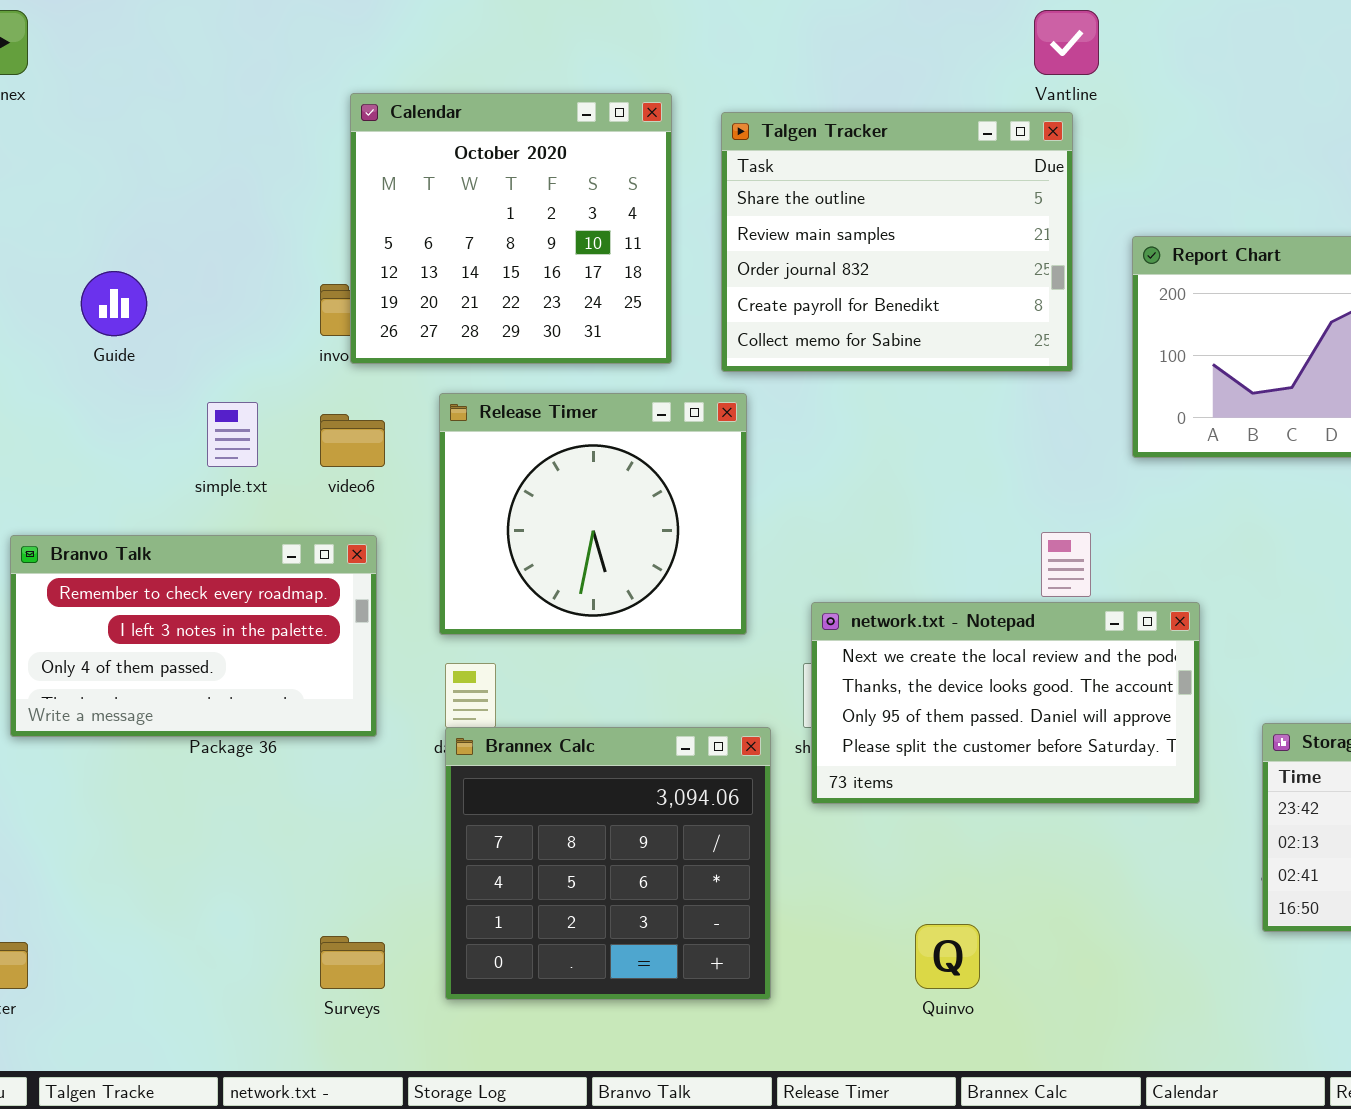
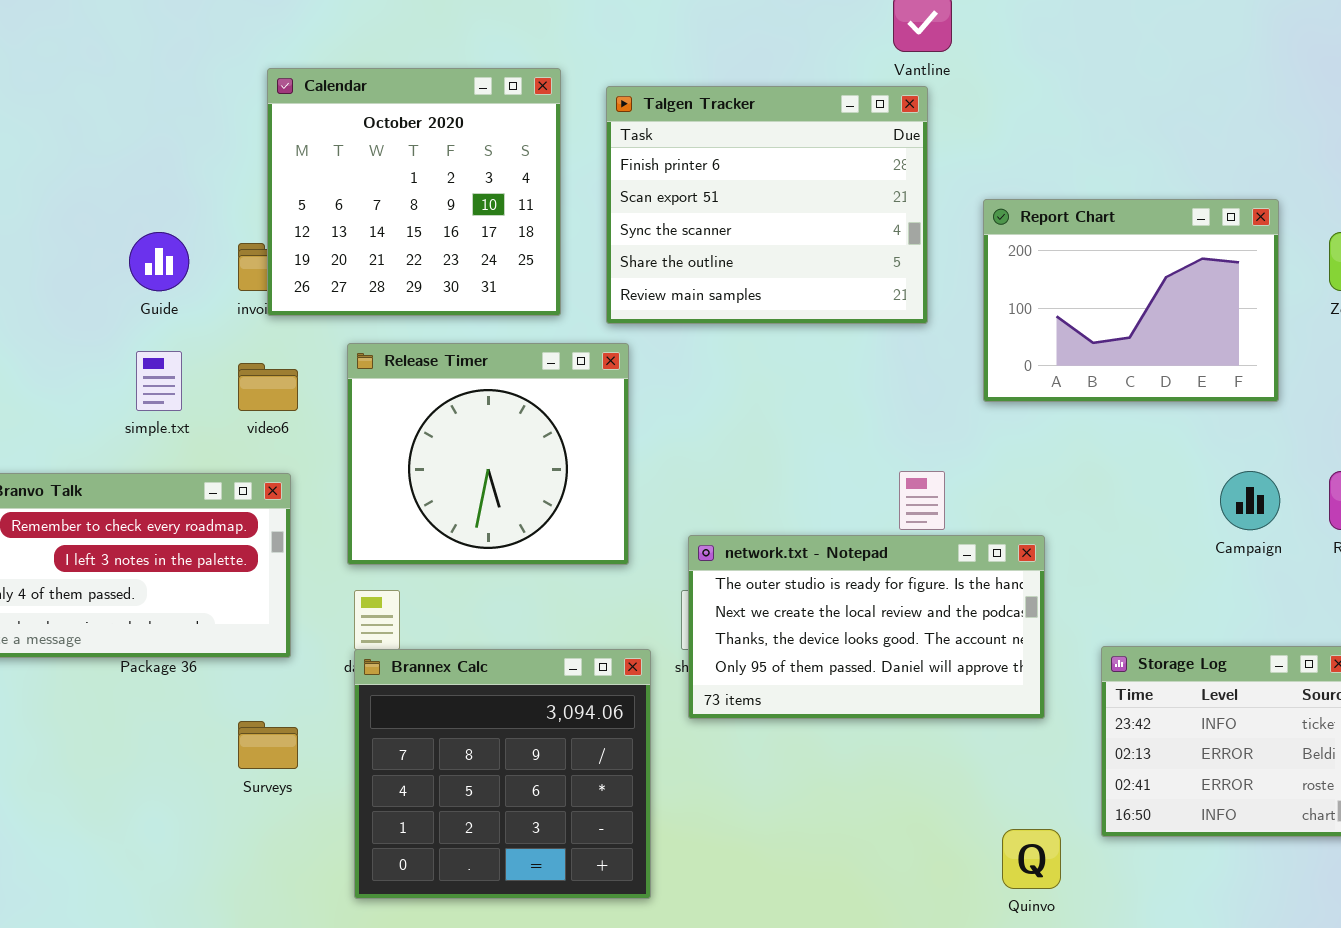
Talgen Tracker: [721,112,1073,372] -> [606,86,928,324], scrolled up 3 rows
Guide: [81,271,147,336] -> [129,232,189,291], moved
network.txt - Notepad: [811,602,1200,804] -> [688,535,1045,719], scrolled up 1 row
Quinvo: [915,924,980,989] -> [1002,829,1061,889], moved
Surveys: [320,936,385,989] -> [238,721,298,769], moved

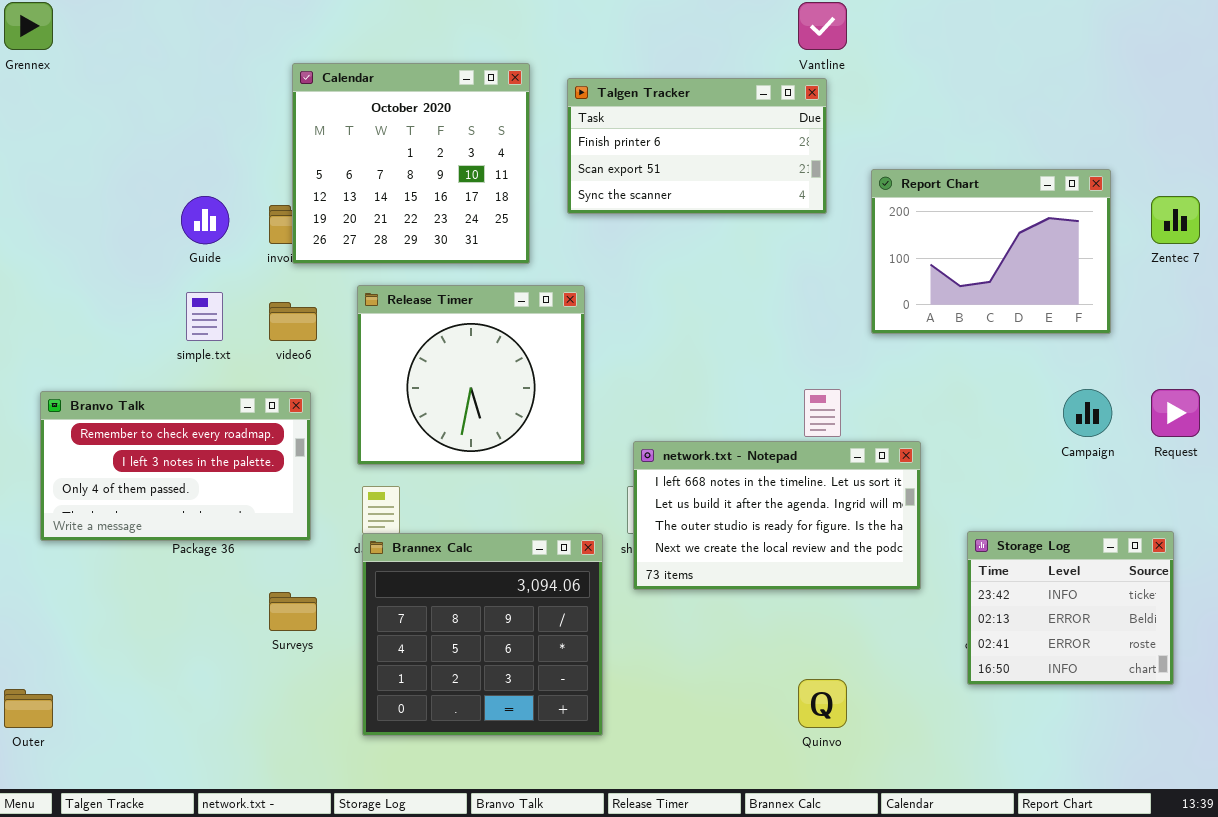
Talgen Tracker: [606,86,928,324] -> [567,78,827,214], resized
network.txt - Notepad: [688,535,1045,719] -> [633,441,921,590], scrolled up 2 rows
Quinvo: [1002,829,1061,889] -> [798,679,847,728], moved

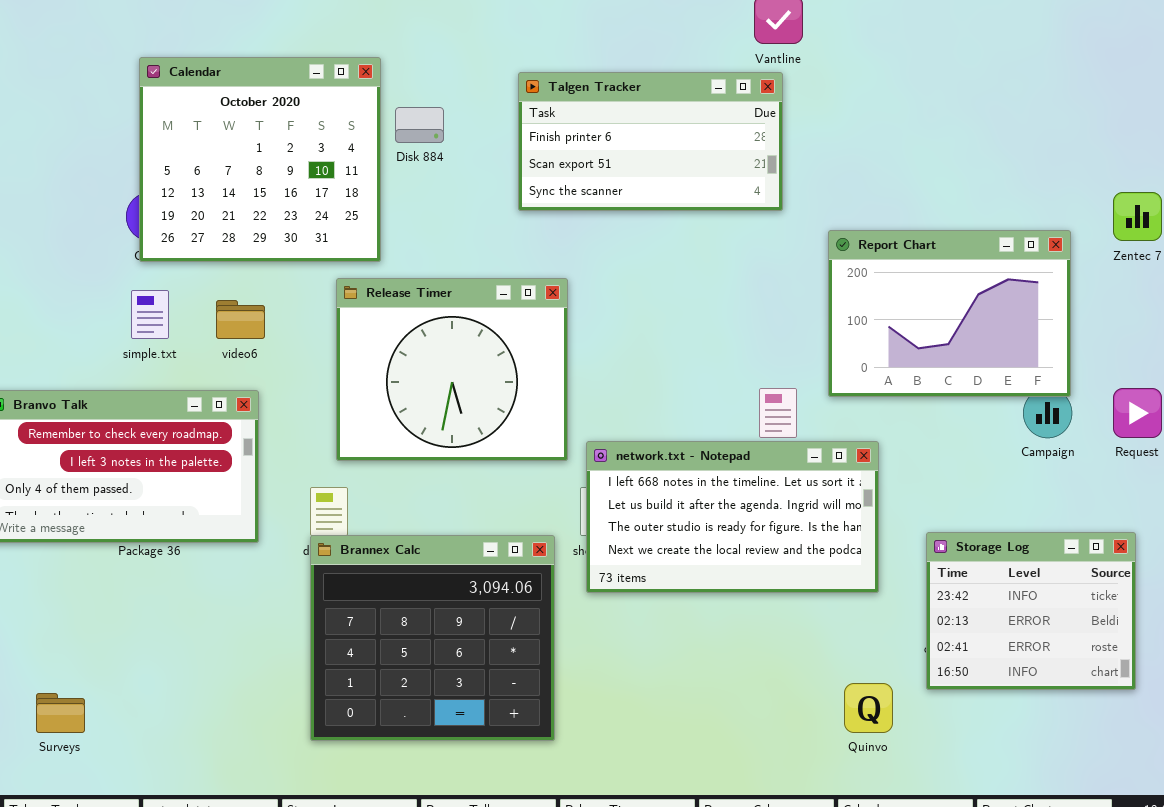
Calendar: [292,63,530,264] -> [139,57,381,262], moved
Report Chart: [871,169,1111,334] -> [828,230,1071,397], moved
Release Timer: [357,285,585,465] -> [336,278,568,461], moved
Surveys: [269,592,317,631] -> [36,693,85,733], moved
Quinvo: [798,679,847,728] -> [844,683,893,733], moved

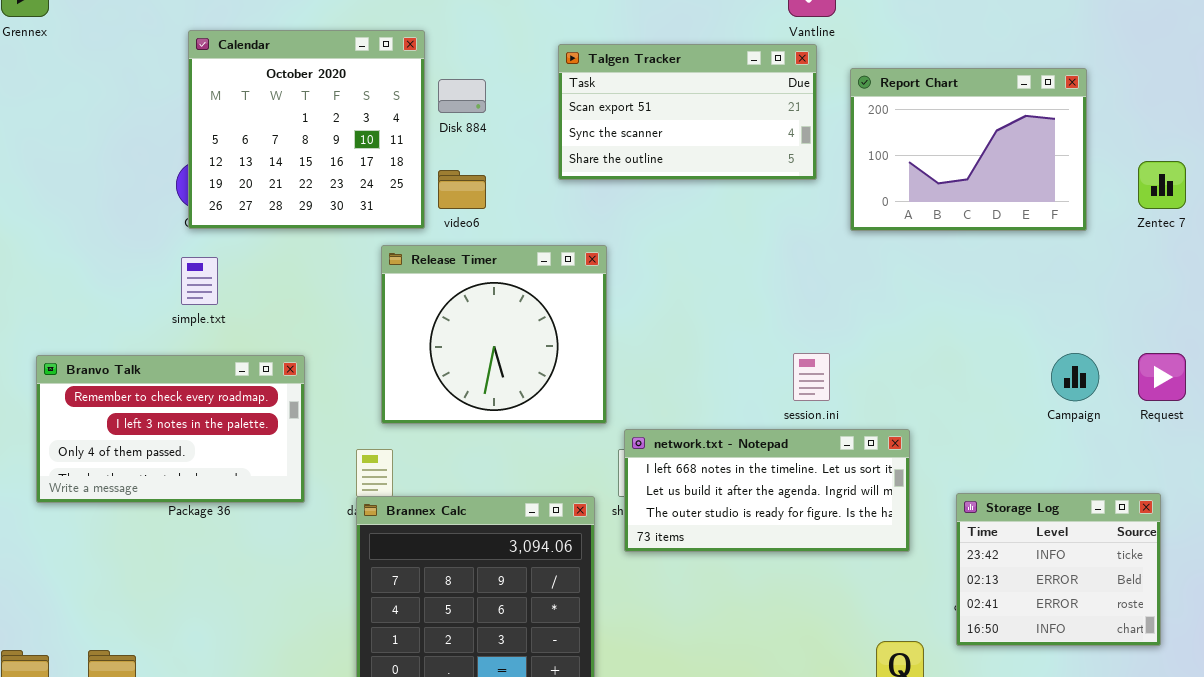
Talgen Tracker: [518,72,783,211] -> [558,44,817,180], scrolled down 1 row
Report Chart: [828,230,1071,397] -> [850,68,1087,231], moved
video6: [216,300,265,339] -> [438,170,486,209], moved
network.txt - Notepad: [586,441,879,593] -> [624,429,910,552], resized

